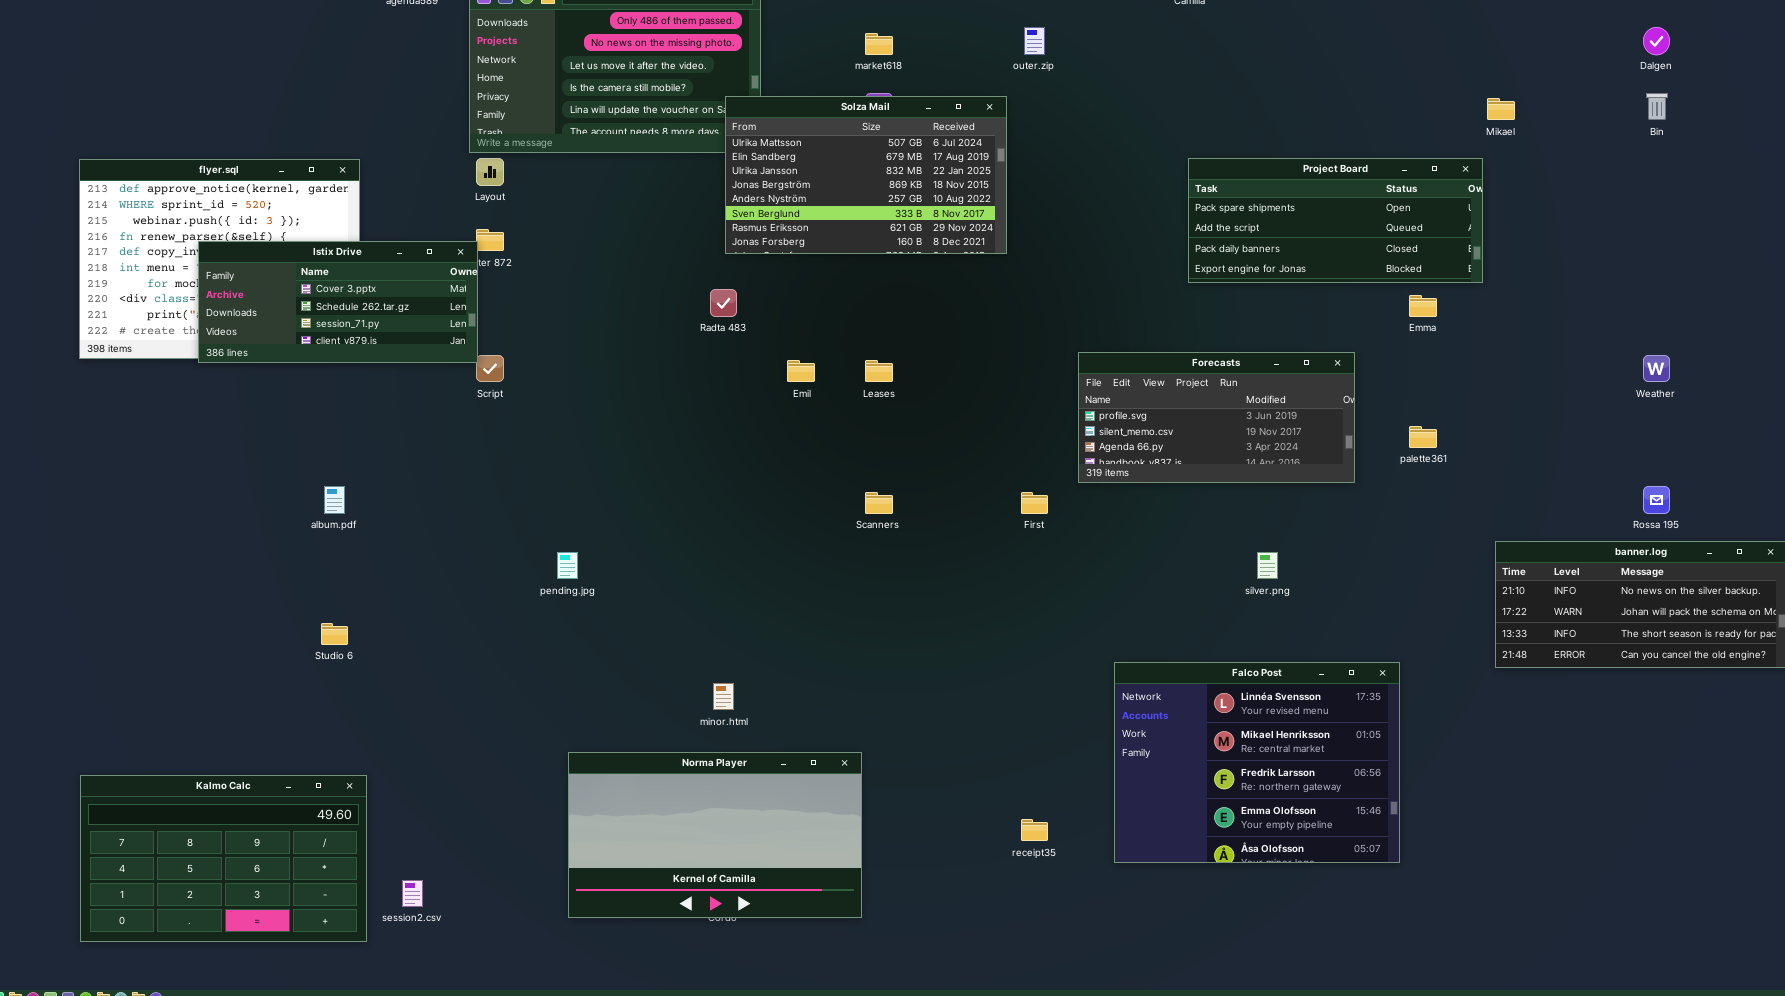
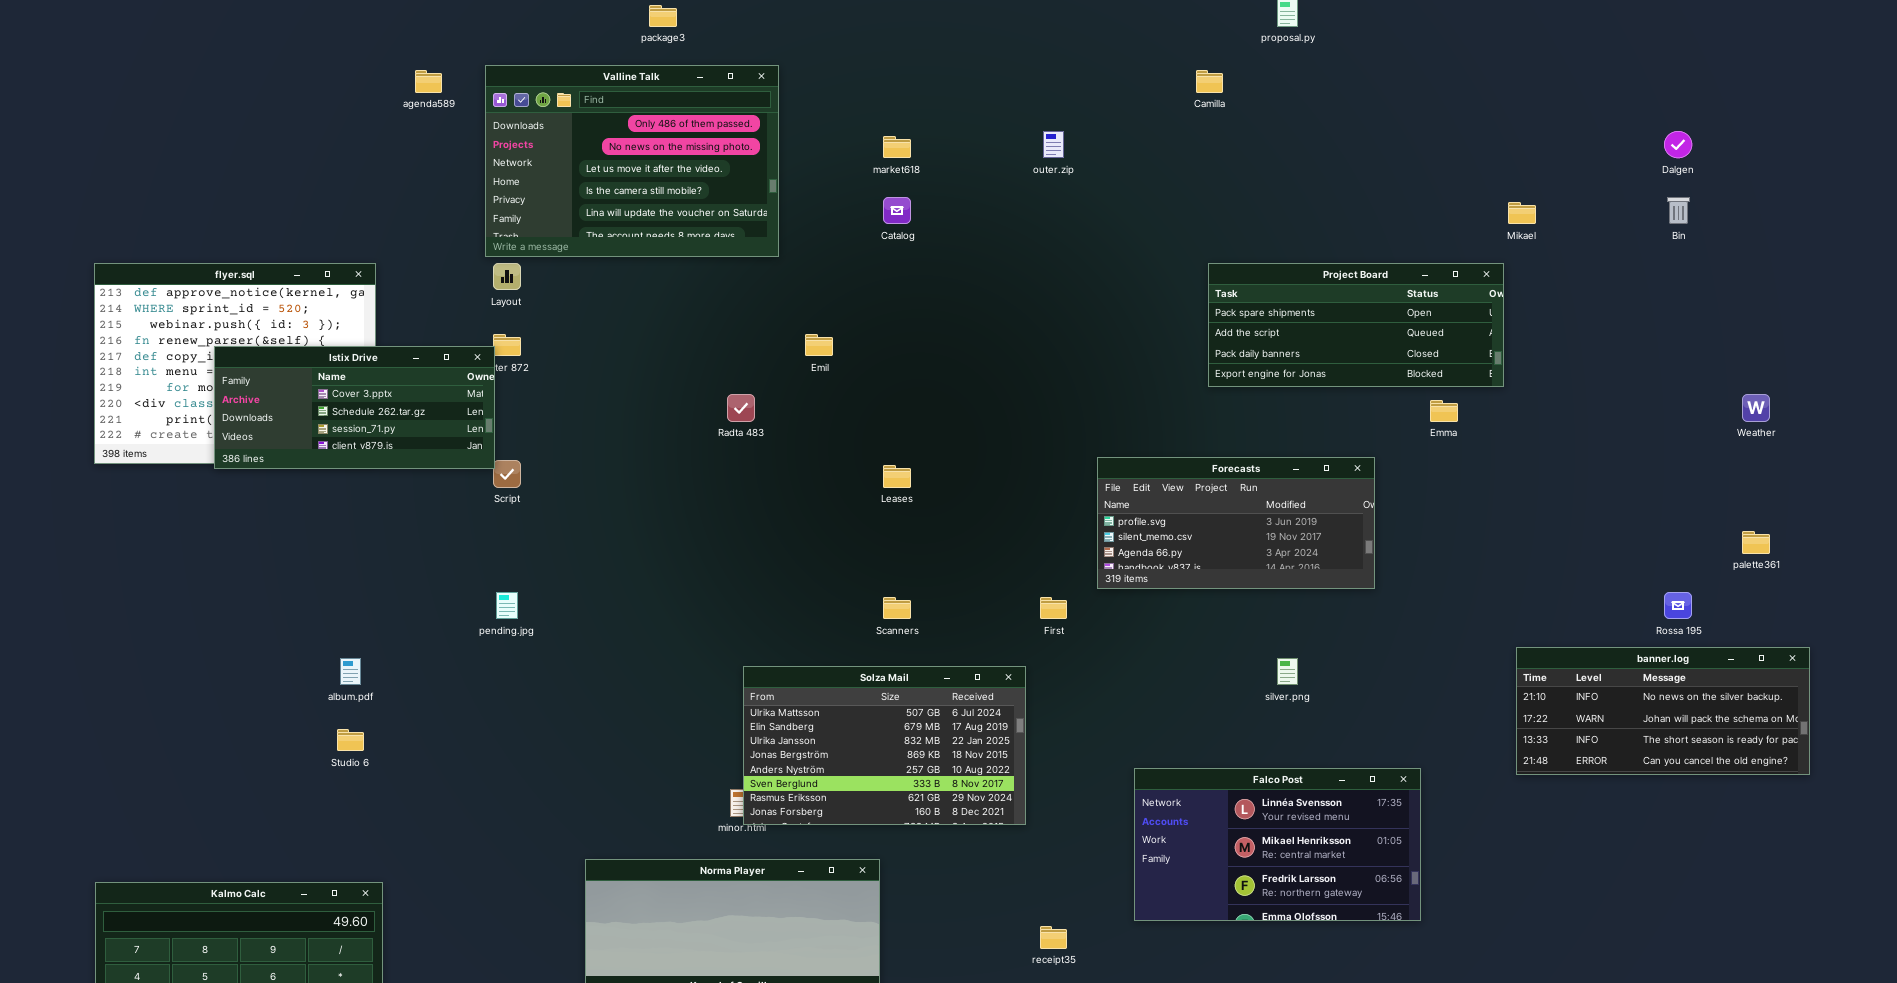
Solza Mail: [725,96,1007,254] -> [743,666,1026,825], moved
Weather: [1643,355,1670,382] -> [1742,394,1770,422], moved
Emil: [787,360,815,382] -> [805,334,833,356], moved
palette361: [1409,426,1437,448] -> [1742,531,1770,554], moved
album.pdf: [324,486,345,514] -> [340,658,361,685], moved
pending.jpg: [557,552,578,579] -> [496,592,518,619], moved
Falco Post: [1114,662,1400,863] -> [1134,768,1421,921], resized

